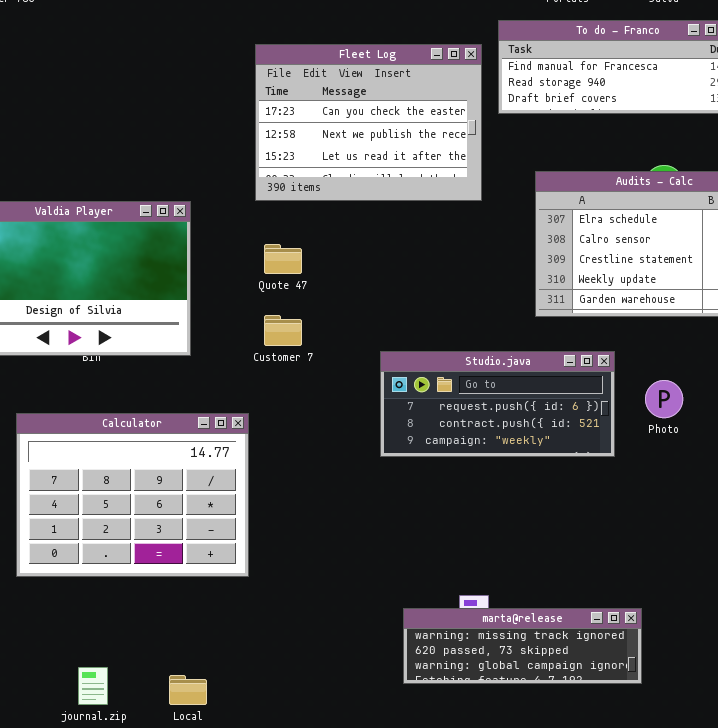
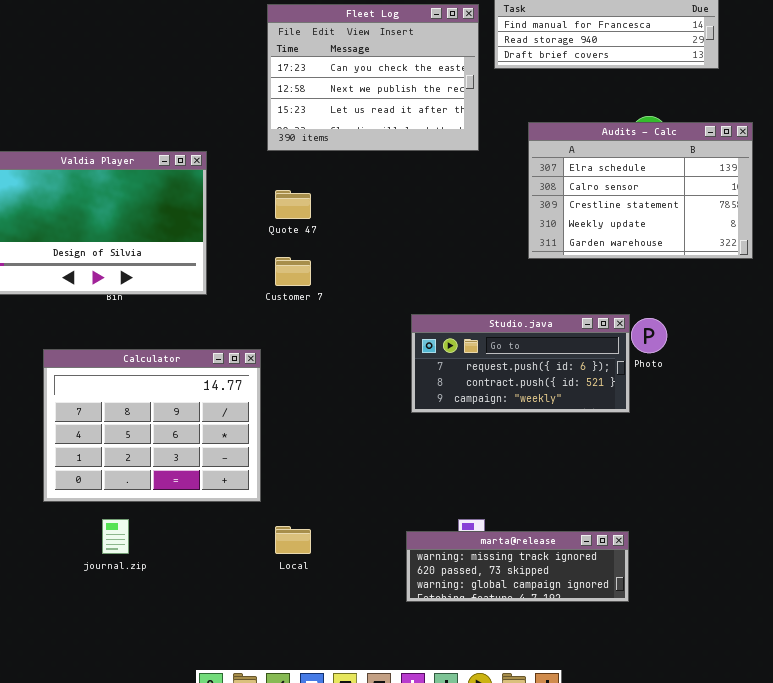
Studio.java: [380,351,615,457] -> [411,314,630,413], moved
journal.zip: [78,667,108,705] -> [102,519,129,554], moved
Local: [169,675,207,705] -> [275,526,311,554], moved

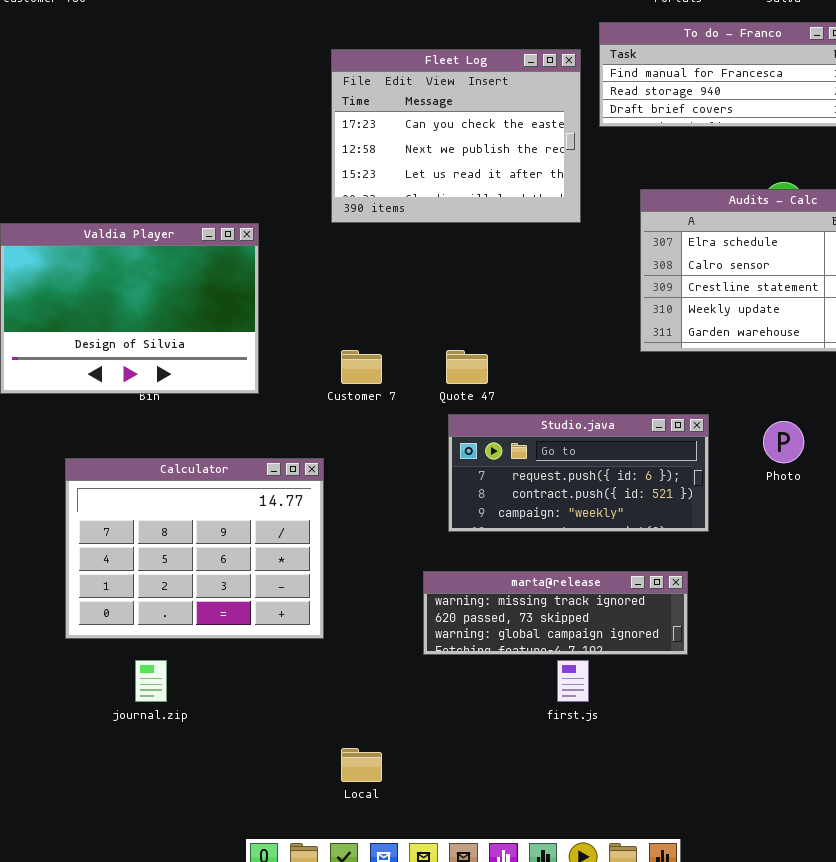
Quote 47: [275,190,311,219] -> [446,350,488,384], moved
Studio.java: [411,314,630,413] -> [448,414,709,532], moved
Local: [275,526,311,554] -> [341,748,382,782], moved
marta@release: [406,531,629,602] -> [423,571,688,655], moved

